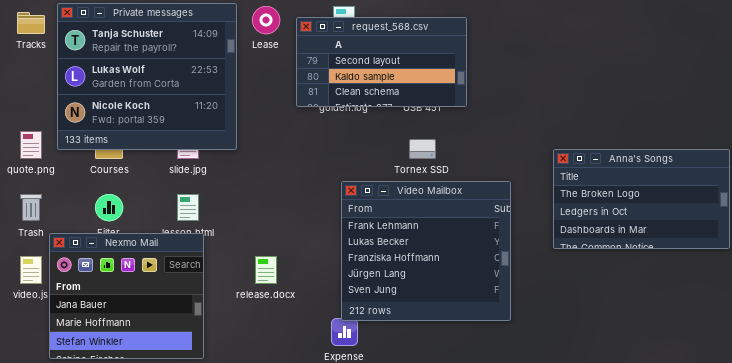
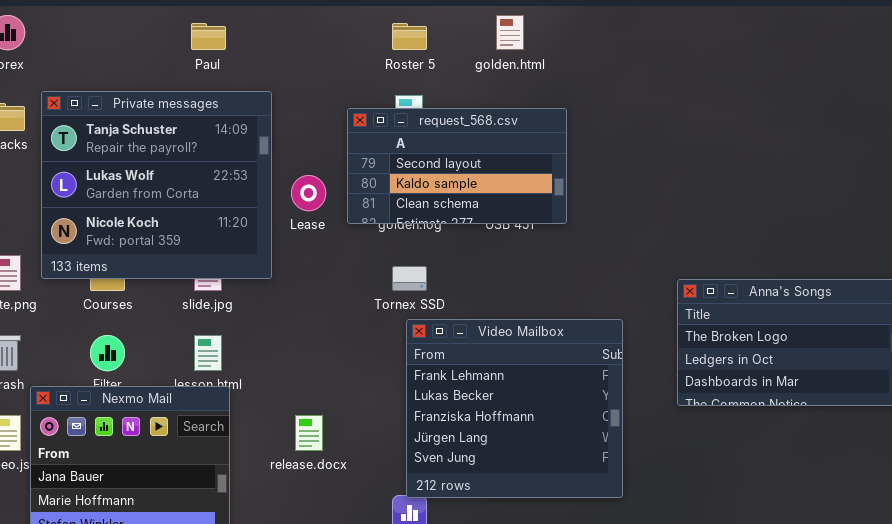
Lease: [252,6,280,34] -> [291,175,326,211], moved
Tornex SSD: [409,139,436,159] -> [392,266,427,291], moved

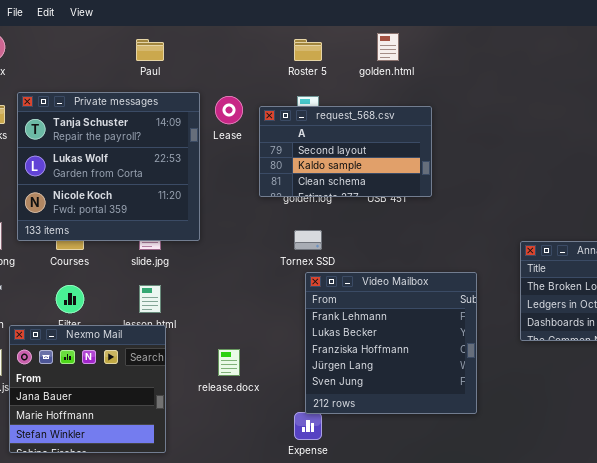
Lease: [291,175,326,211] -> [215,96,243,124], moved

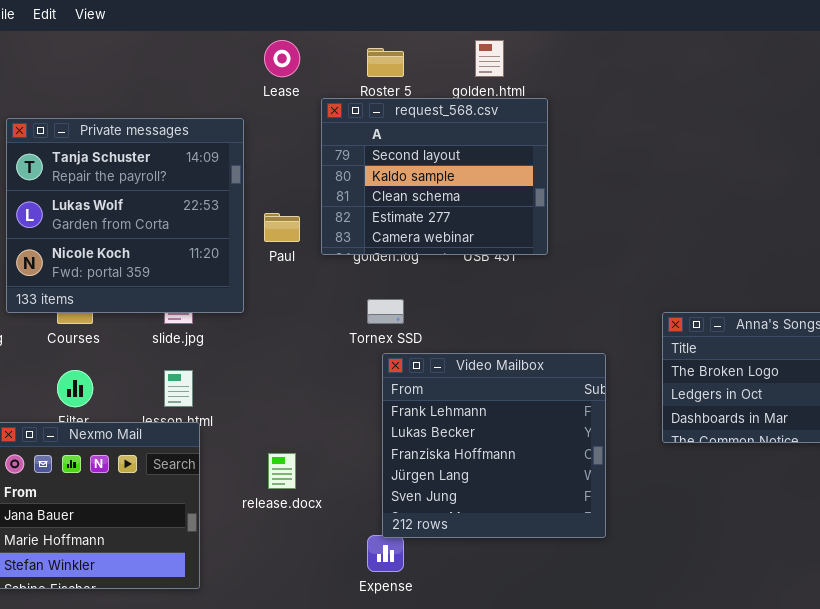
Paul: [136,39,164,61] -> [264,213,300,242], moved
Lease: [215,96,243,124] -> [264,40,300,77], moved
request_568.csv: [259,106,432,197] -> [321,98,548,255], resized

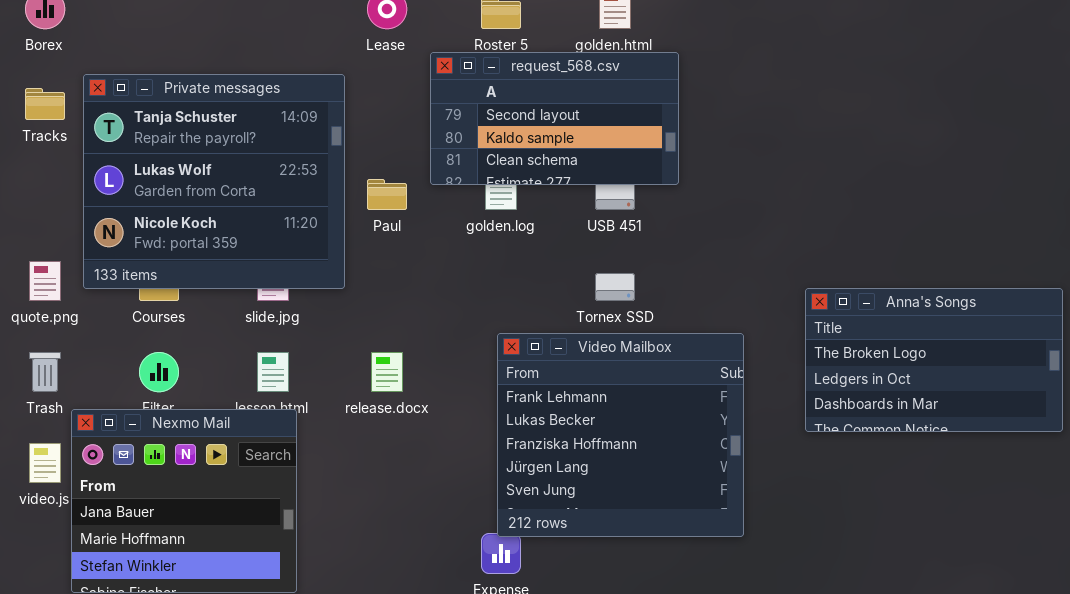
request_568.csv: [321,98,548,255] -> [430,52,679,185], resized
Tornex SSD: [367,299,404,324] -> [595,273,635,301], moved
release.docx: [268,453,296,489] -> [371,352,403,392], moved

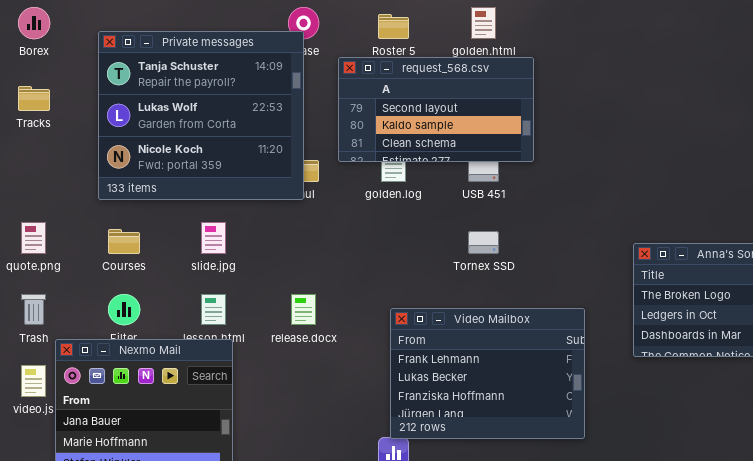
Private messages: [83,74,345,289] -> [98,31,304,200], moved
Video Mailbox: [497,333,744,537] -> [390,308,585,439], resized

